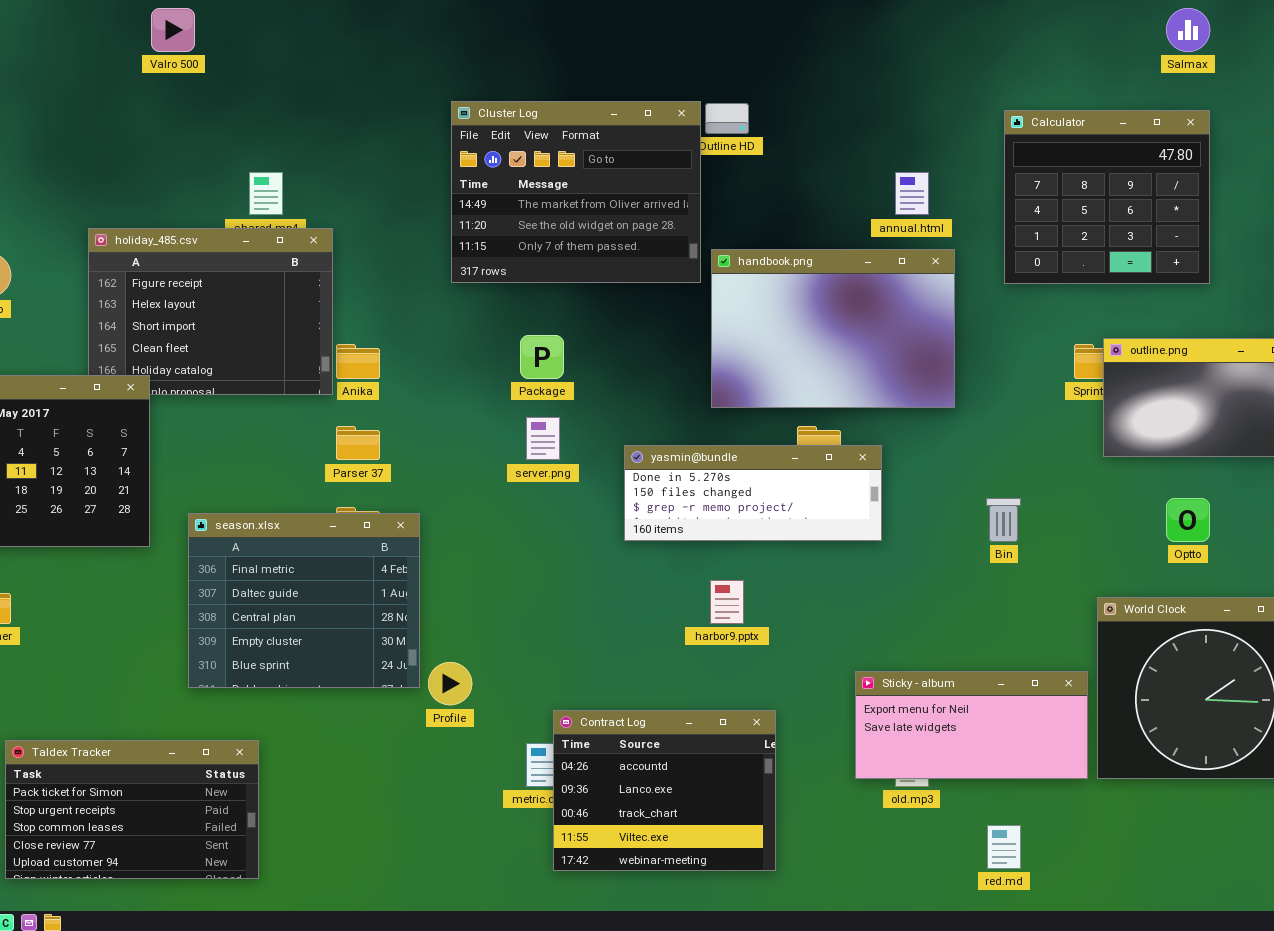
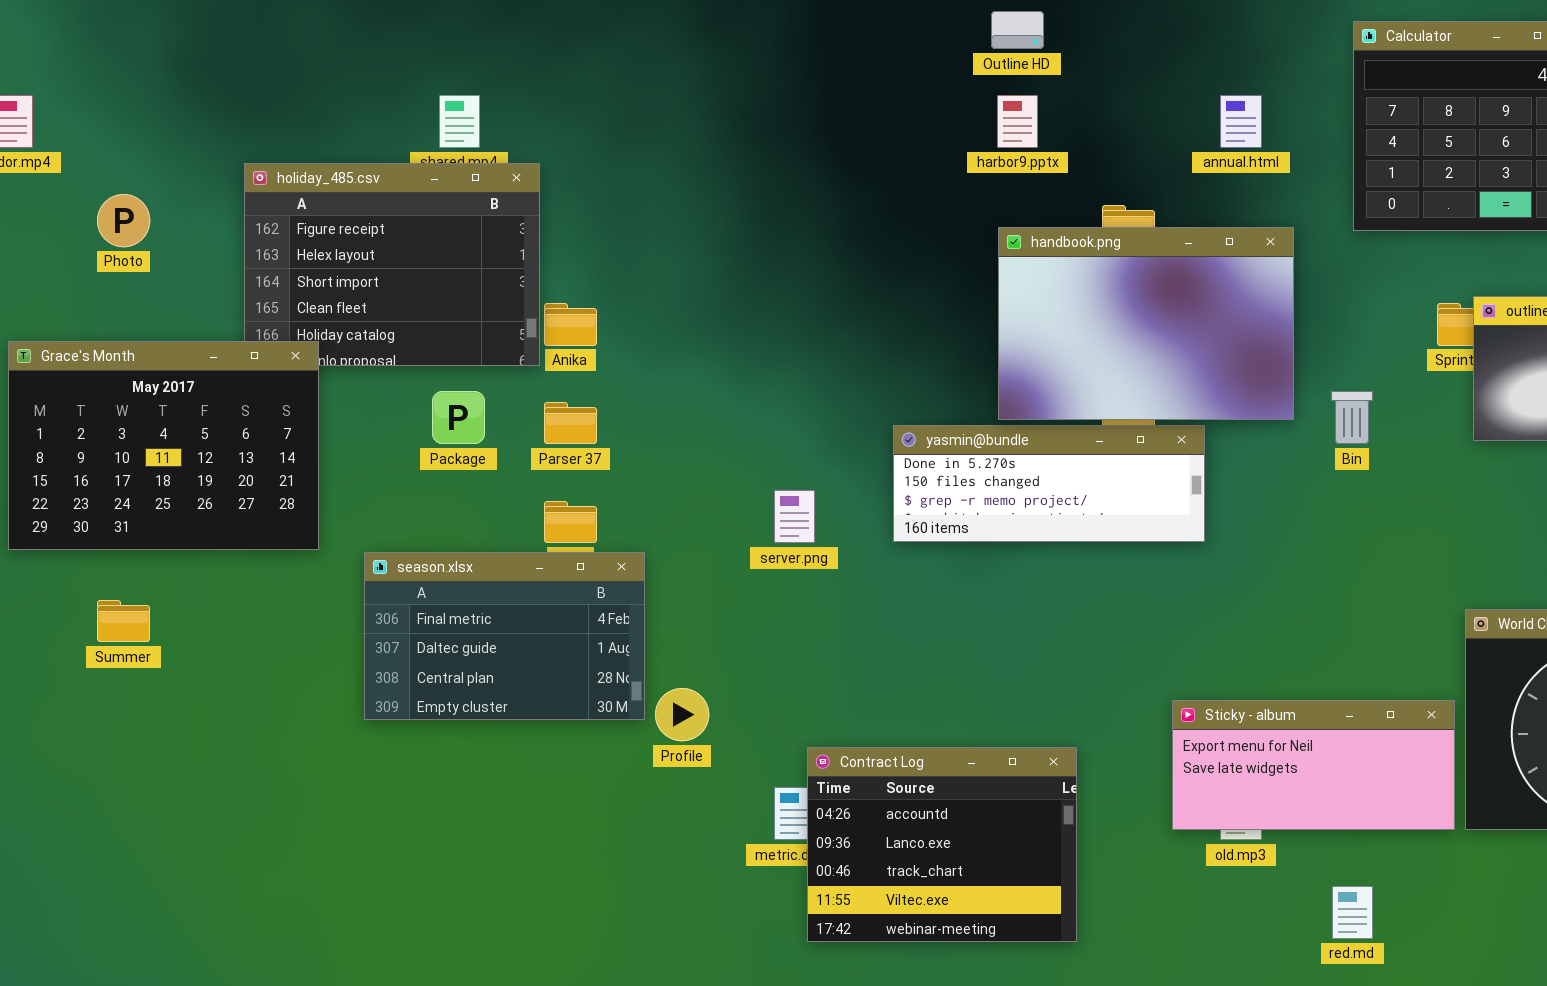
Cluster Log: [451,101,701,283] -> none, closed
handbook.png: [711,249,955,408] -> [998,227,1294,420], moved
Package: [520,335,564,379] -> [432,391,485,444], moved
server.png: [526,417,560,460] -> [774,490,815,543], moved
Bin: [986,498,1021,542] -> [1331,391,1373,444], moved
season.xlsx: [188,513,420,688] -> [364,552,645,720], resized
harbor9.pptx: [710,580,744,624] -> [997,95,1038,148], moved
Taldex Tracker: [5,740,259,879] -> none, closed

